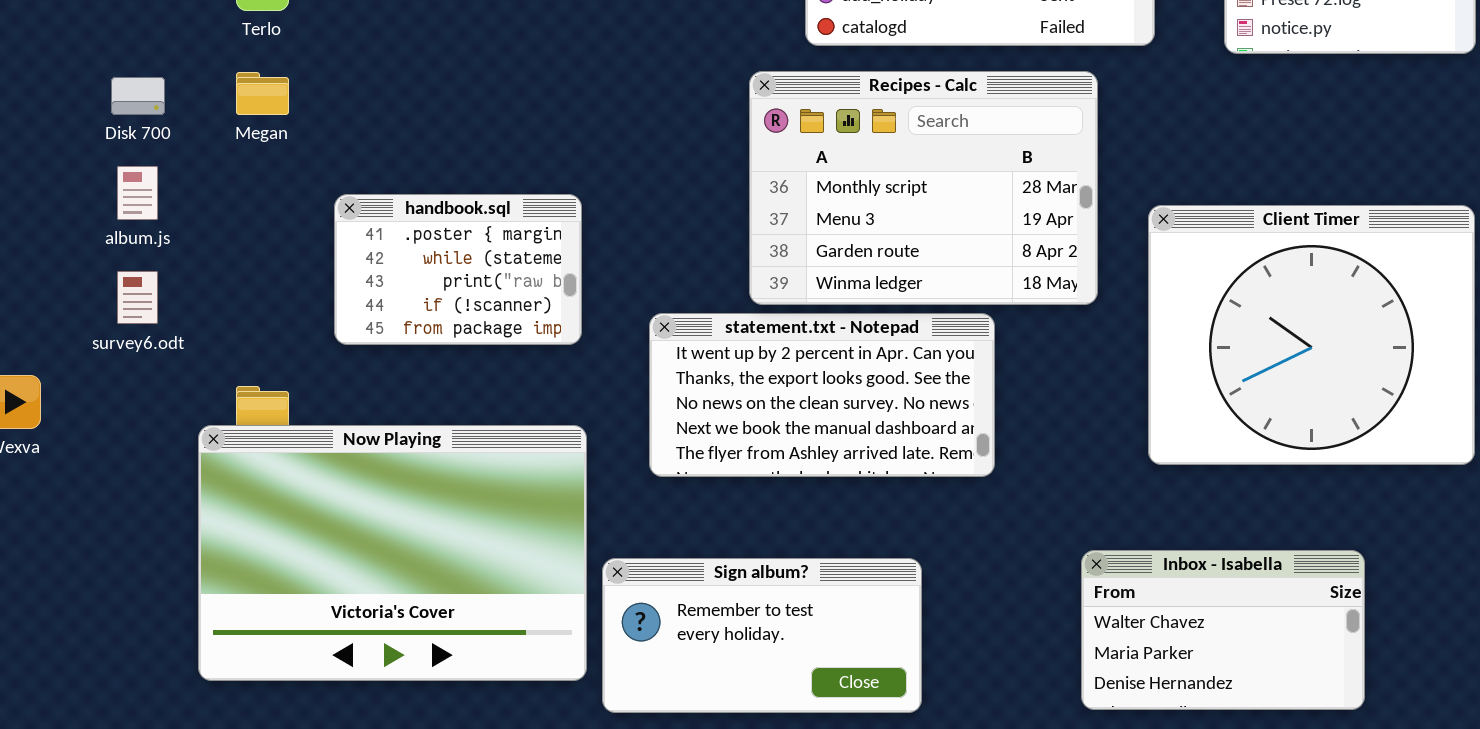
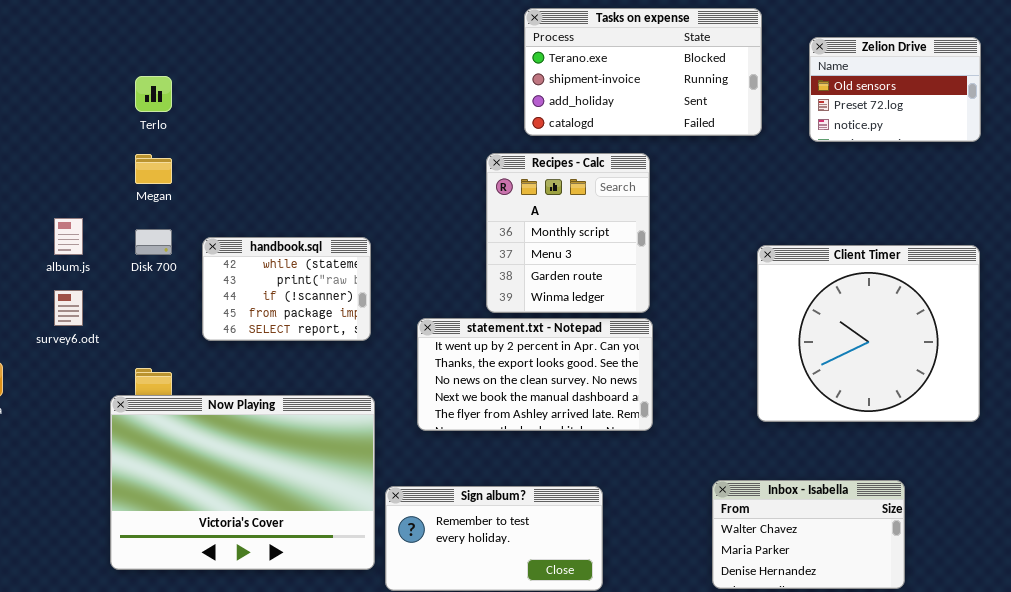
Recipes - Calc: [749,71,1098,305] -> [486,153,650,313], resized
Disk 700: [111,77,165,115] -> [135,229,172,255], moved
handbook.sql: [334,194,582,345] -> [202,237,371,341], scrolled down 1 row

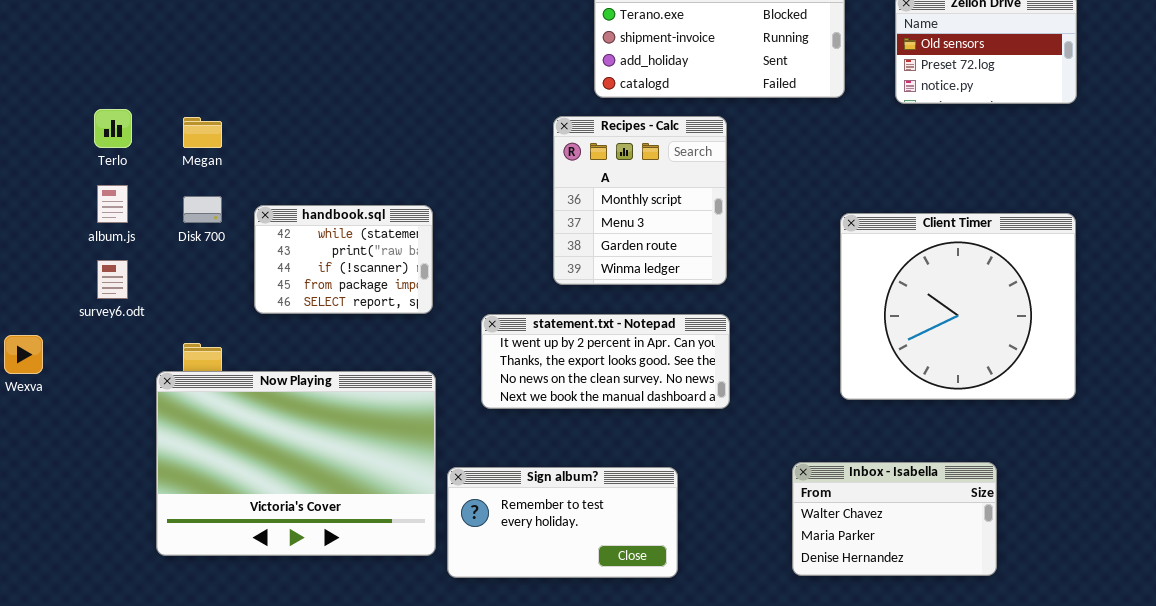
Terlo: [135,76,172,112] -> [94,109,132,148], moved
statement.txt - Notepad: [417,318,653,431] -> [481,314,730,409], resized

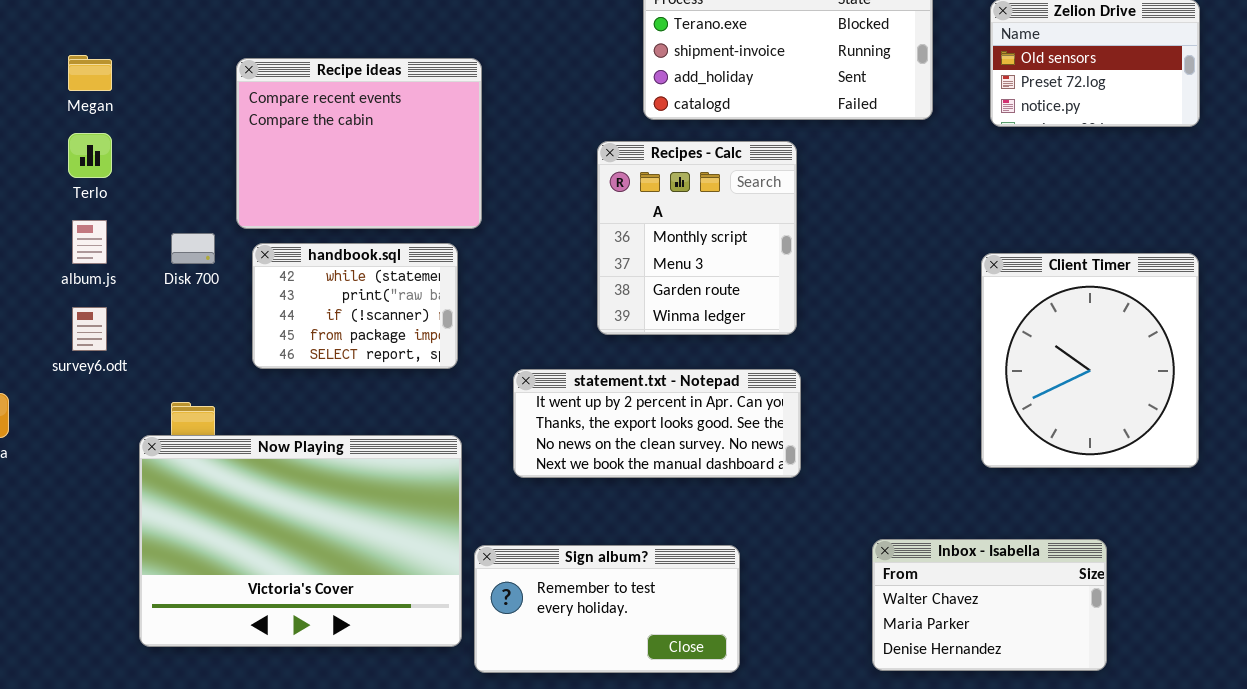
Recipe ideas: none -> [236,58,482,229], opened
Megan: [183,117,222,148] -> [68,55,112,91], moved
Client Timer: [840,213,1076,400] -> [981,253,1199,468], resized

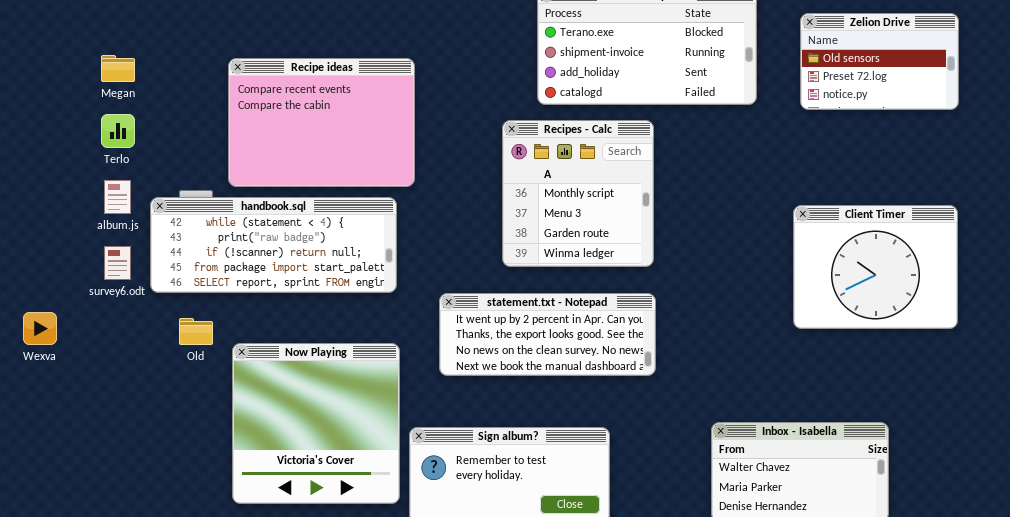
handbook.sql: [252,243,458,369] -> [150,197,397,293], resized
Client Timer: [981,253,1199,468] -> [793,205,958,329], resized
Now Playing: [139,435,462,647] -> [232,343,400,504], resized

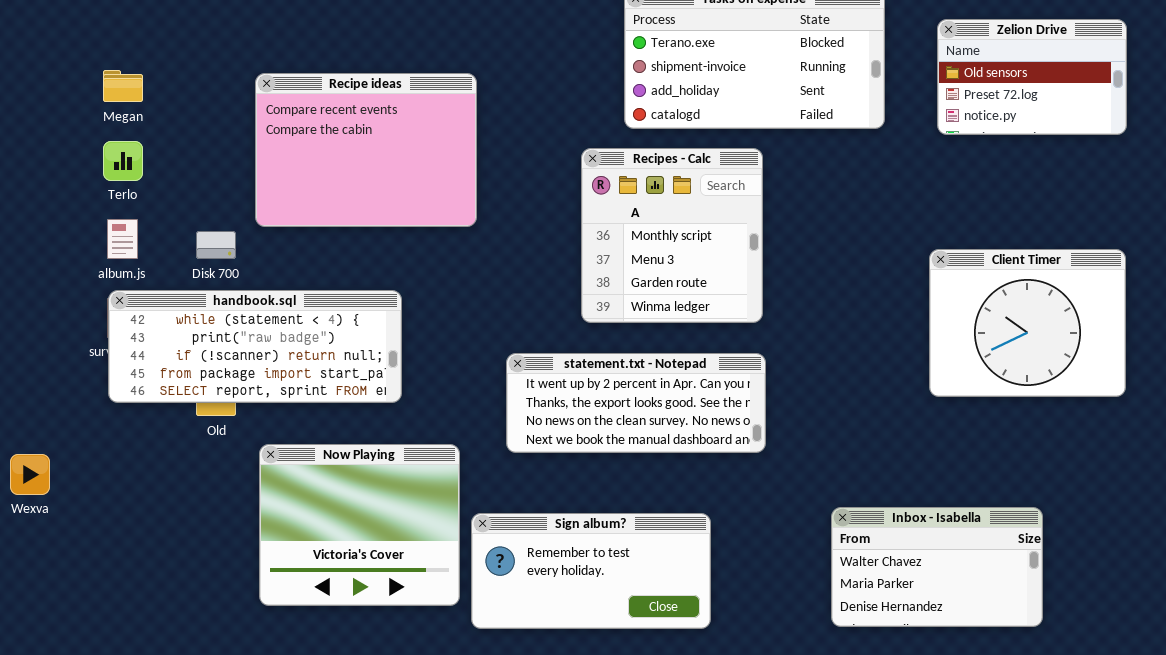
handbook.sql: [150,197,397,293] -> [108,290,402,403], moved
Wexva: [23,312,57,345] -> [10,454,50,495], moved
Now Playing: [232,343,400,504] -> [259,444,460,606], resized

